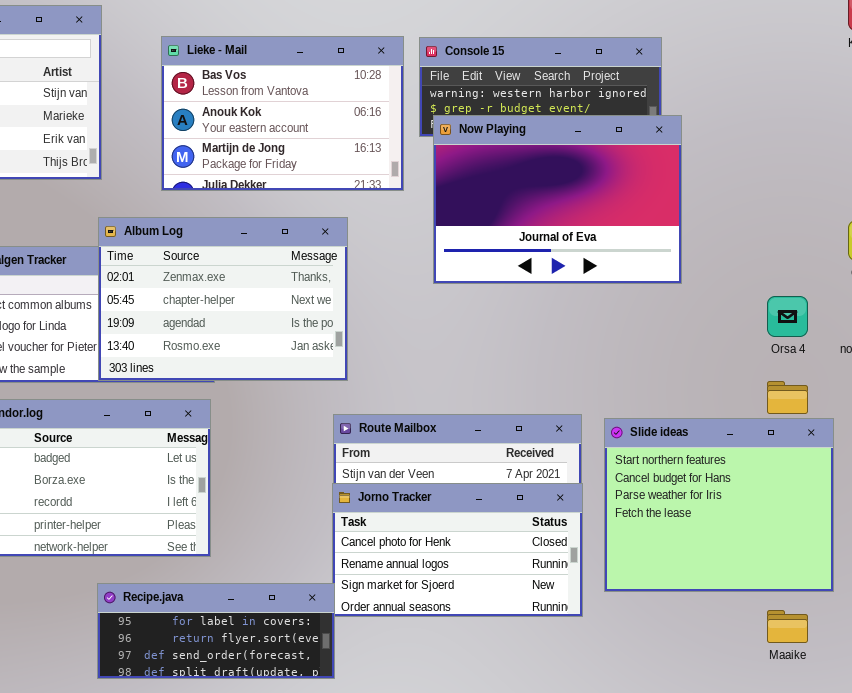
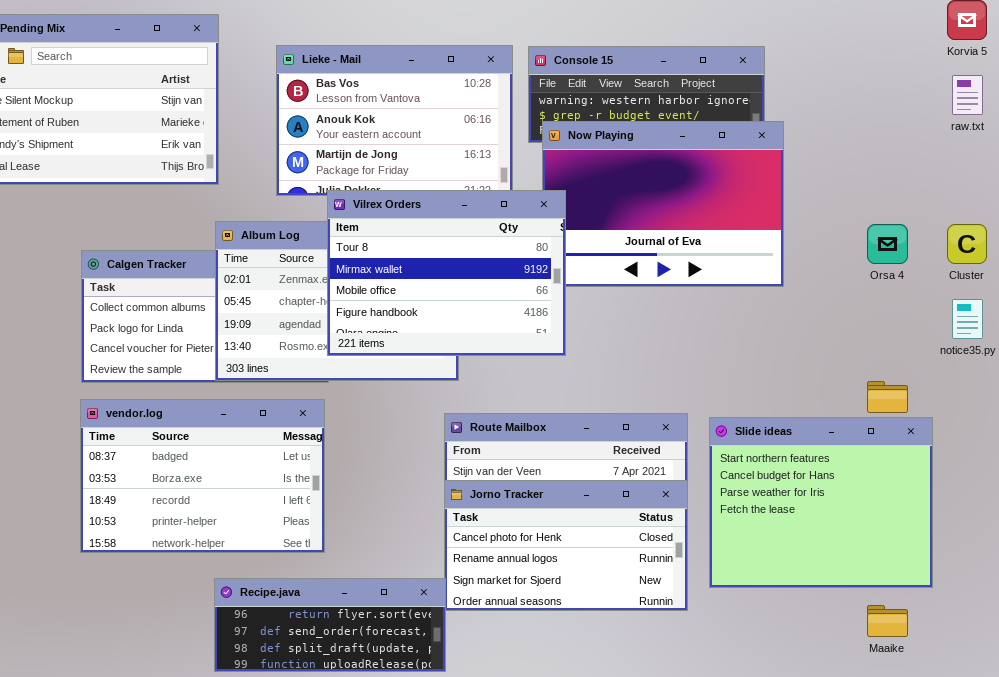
Vilrex Orders: none -> [327,190,566,356], opened
Orsa 4: [767,296,808,337] -> [867,224,908,264], moved
Recipe.java: [97,583,335,679] -> [214,578,446,672], scrolled down 1 row

